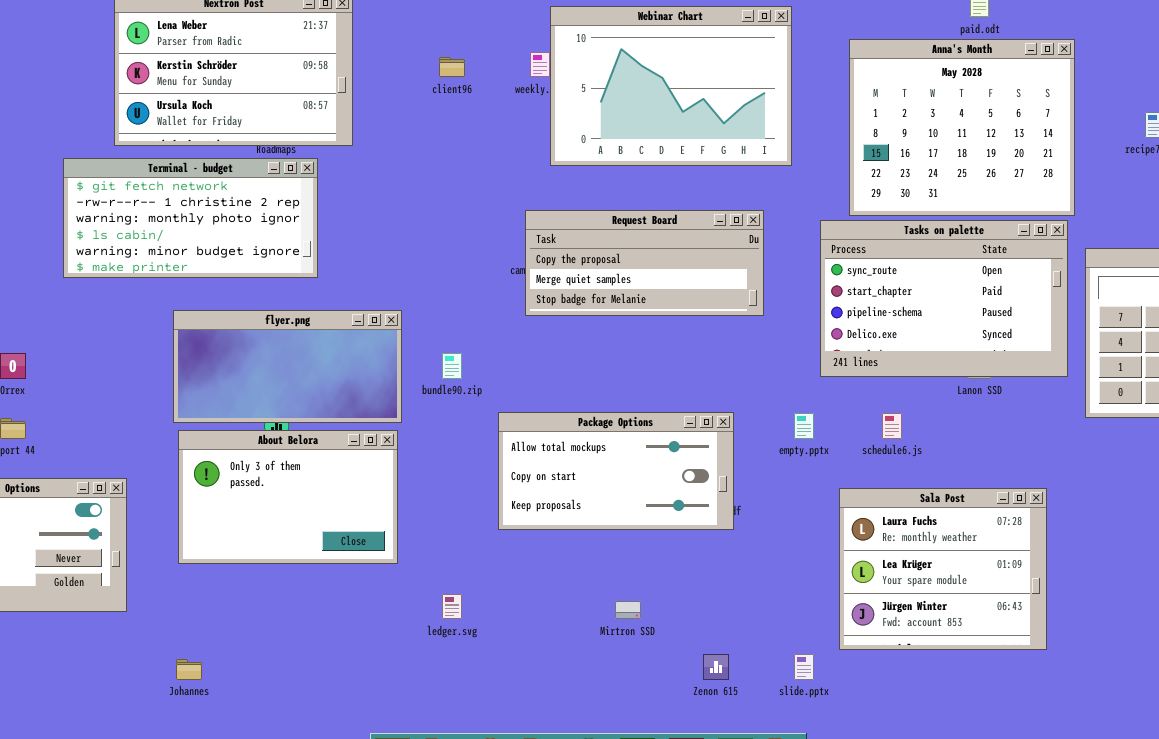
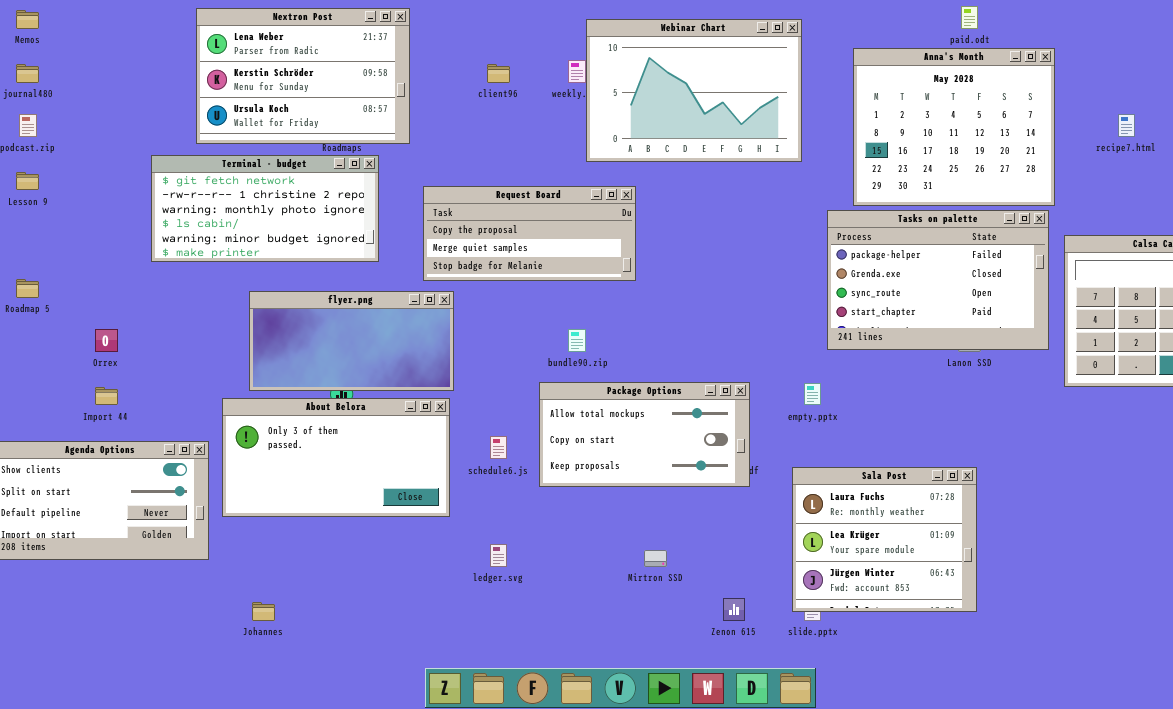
Request Board: [525,210,764,316] -> [423,186,636,281], moved
Tasks on palette: [820,220,1068,377] -> [827,210,1049,350], scrolled up 2 rows
bundle90.zip: [442,353,462,379] -> [568,329,586,352], moved
schedule6.js: [882,413,902,439] -> [490,436,507,459], moved
About Belora: [178,430,398,564] -> [222,398,450,517], resized
Sala Post: [839,488,1047,650] -> [792,467,977,612], moved

